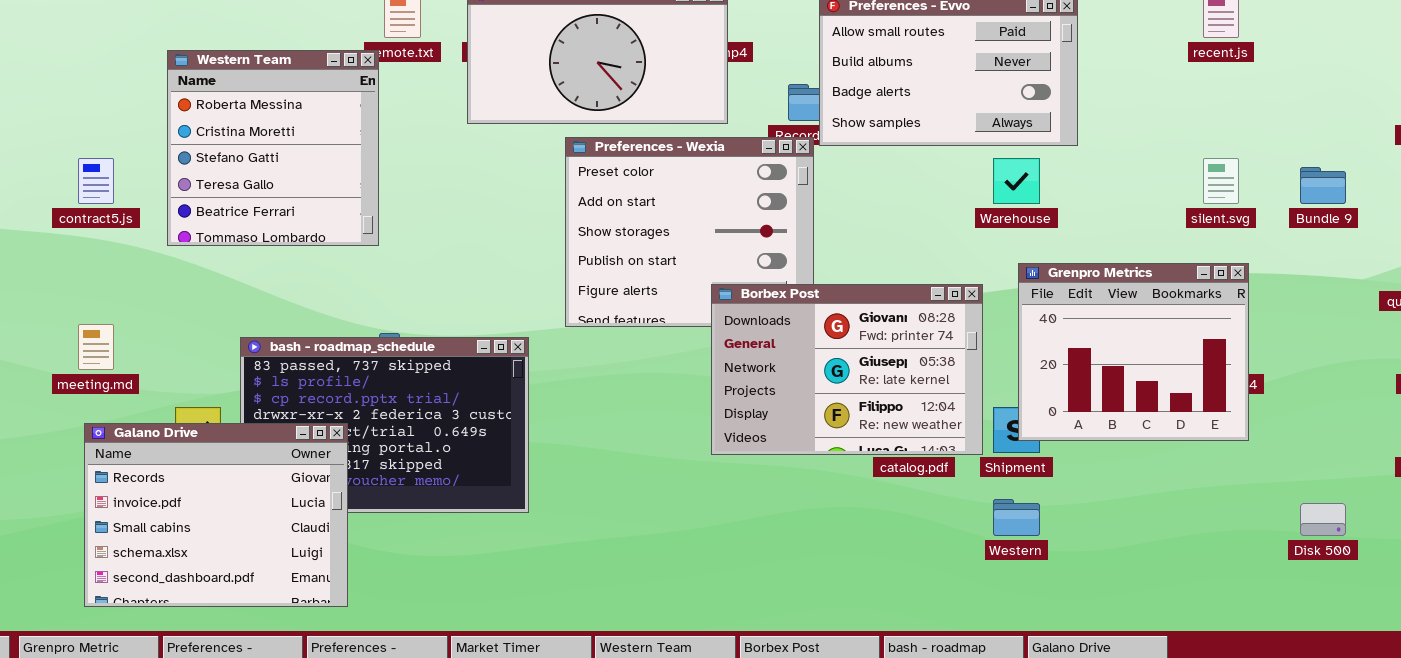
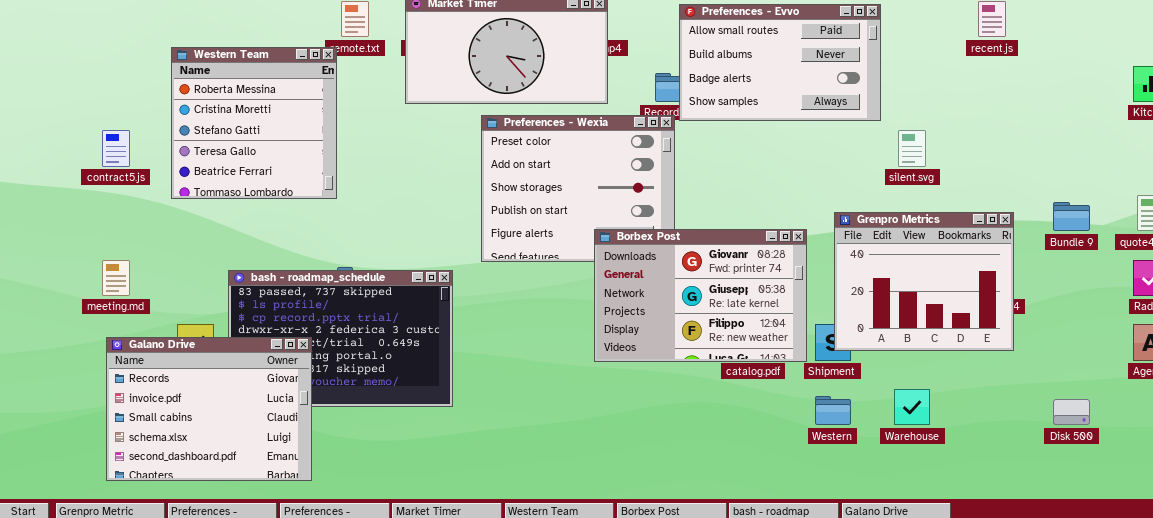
Warehouse: [993,158,1040,204] -> [894,389,930,425], moved
silent.svg: [1203,158,1239,204] -> [898,130,926,167], moved
Bundle 9: [1300,167,1346,204] -> [1053,202,1090,231], moved

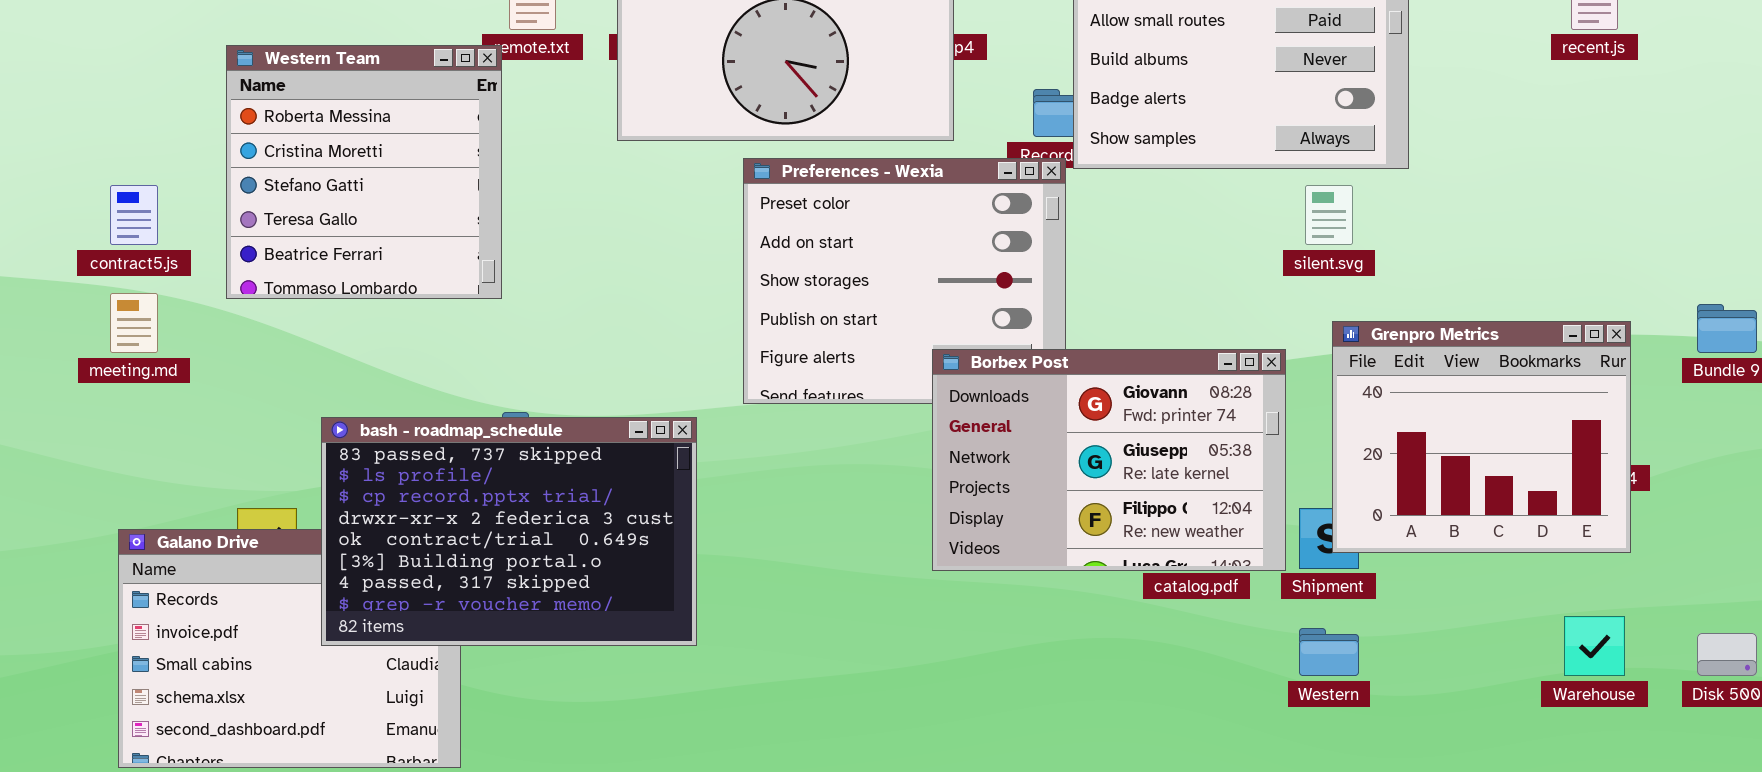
silent.svg: [898,130,926,167] -> [1305,185,1353,245], moved
meeting.md: [102,260,130,296] -> [110,293,158,353], moved
bash - roadmap_schedule: [228,270,453,407] -> [321,417,697,646], raised
Warehouse: [894,389,930,425] -> [1564,616,1625,676], moved

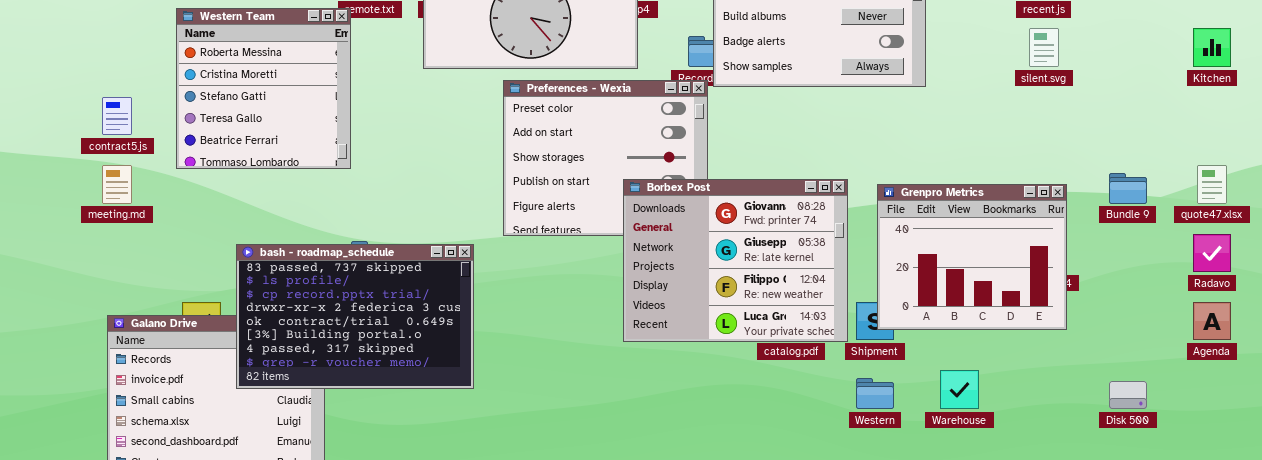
silent.svg: [1305,185,1353,245] -> [1029,28,1059,67], moved
Borbex Post: [932,349,1286,571] -> [623,179,848,342], resized
Warehouse: [1564,616,1625,676] -> [940,370,979,409], moved

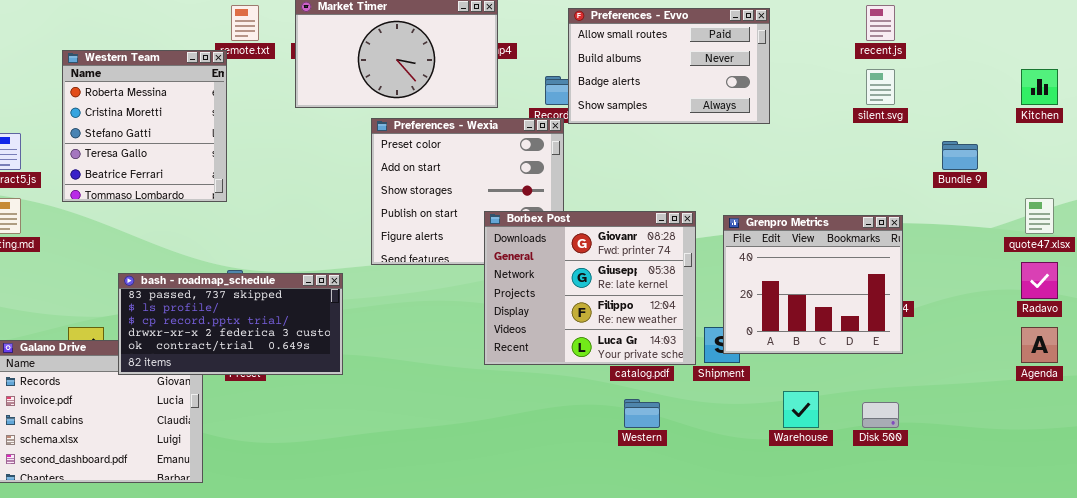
Bundle 9: [1109,173,1147,204] -> [942,141,978,170], moved
bash - roadmap_schedule: [236,244,474,389] -> [118,273,343,375], resized
Western: [856,378,894,409] -> [624,399,660,428], moved
Disk 500: [1109,381,1147,409] -> [862,402,899,428], moved

